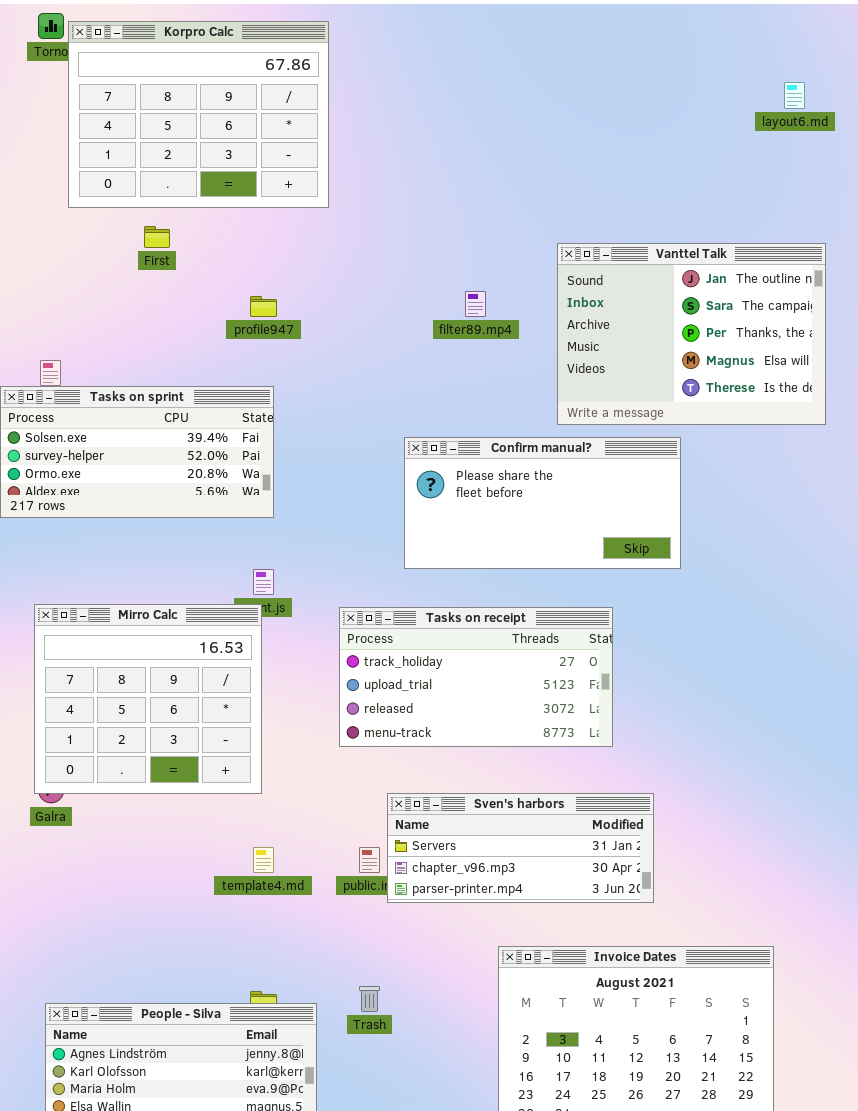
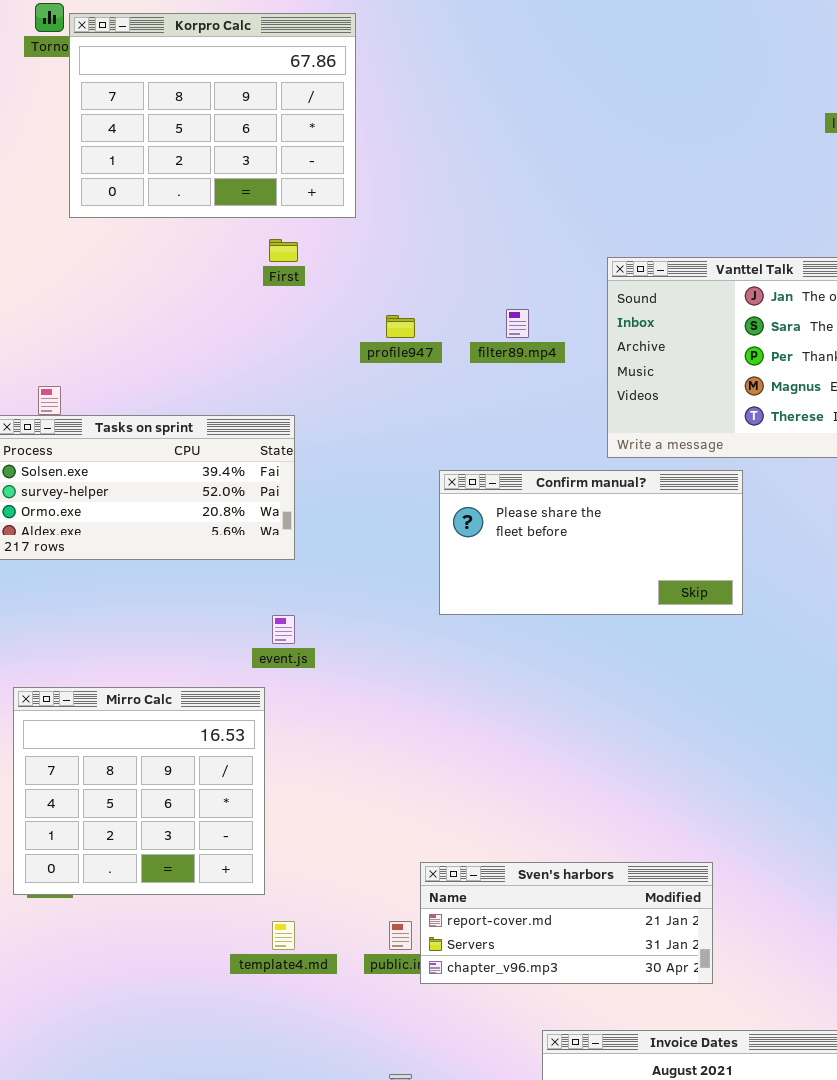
First: [144,226,170,248] -> [269,239,298,262], moved
profile947: [250,296,277,317] -> [386,315,415,338], moved
Mirro Calc: [34,604,262,794] -> [13,687,265,895], moved
Tasks on receipt: [339,607,613,747] -> none, closed
Sven's harbors: [387,793,654,903] -> [420,862,713,984], scrolled up 1 row

